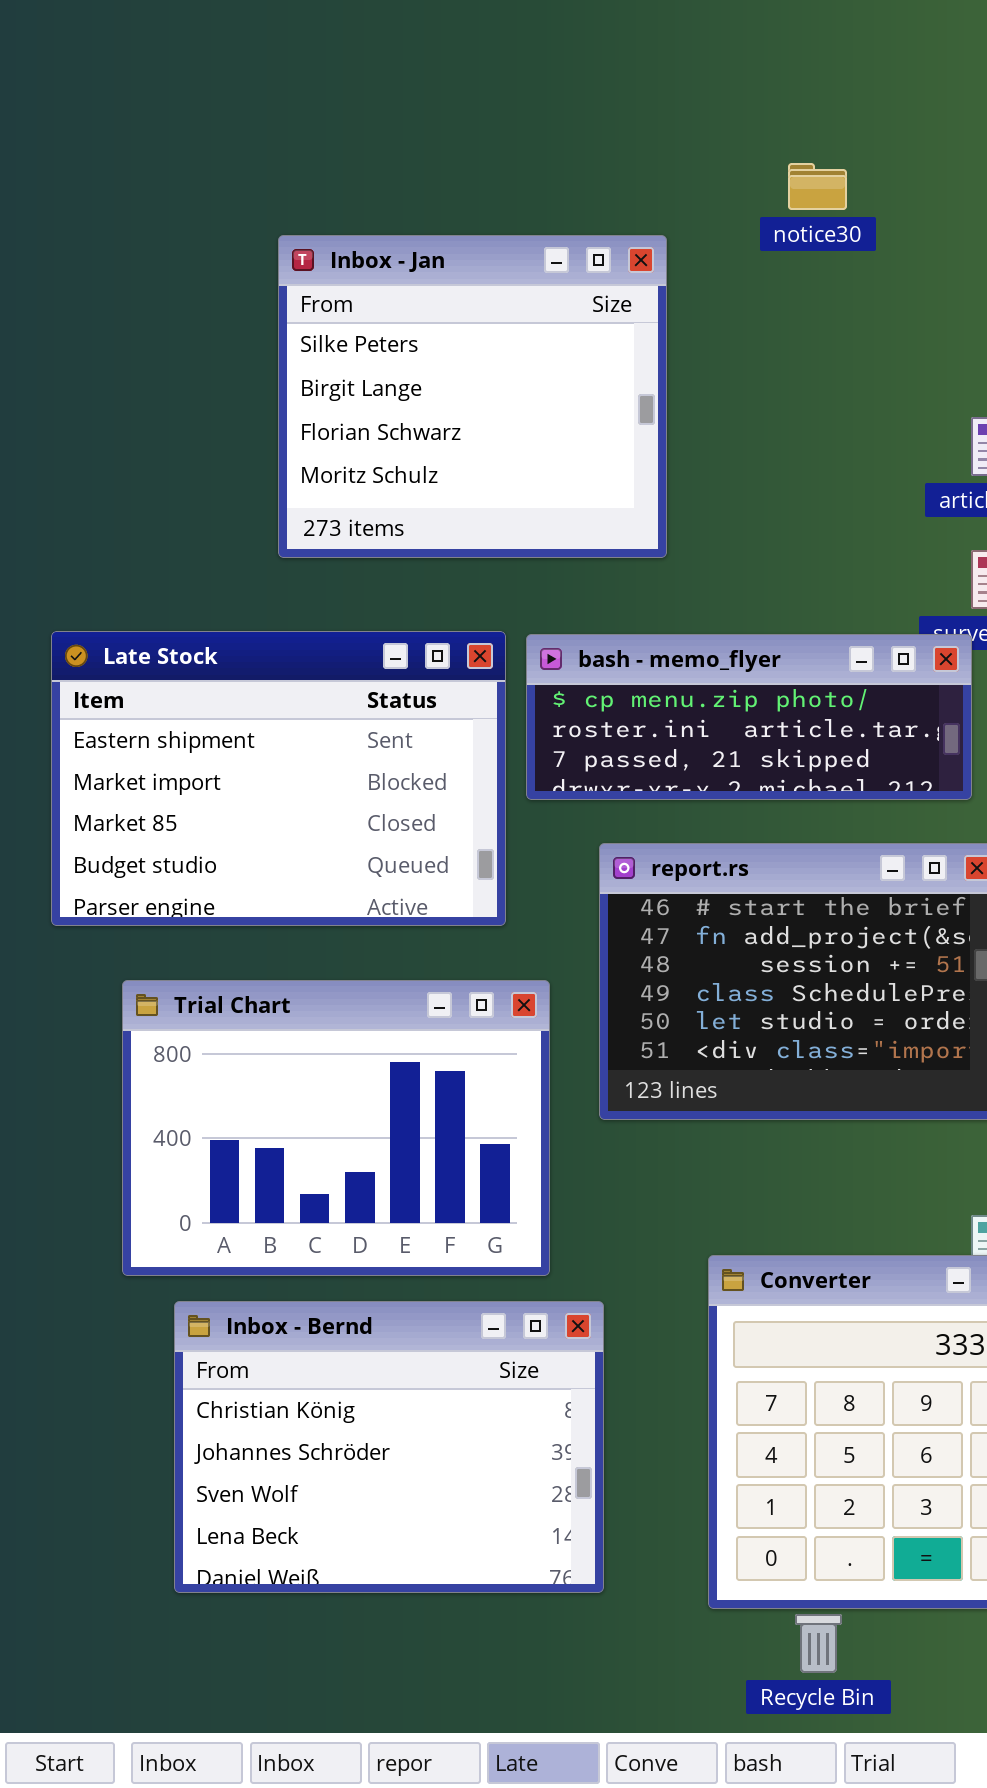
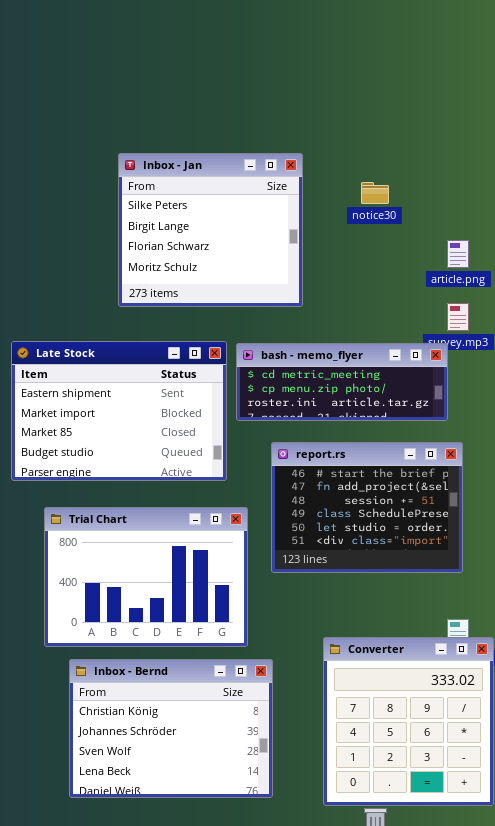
notice30: [788,163,847,210] -> [361,182,389,204], moved
bash - memo_flyer: [526,634,972,800] -> [236,343,448,421], scrolled up 1 row

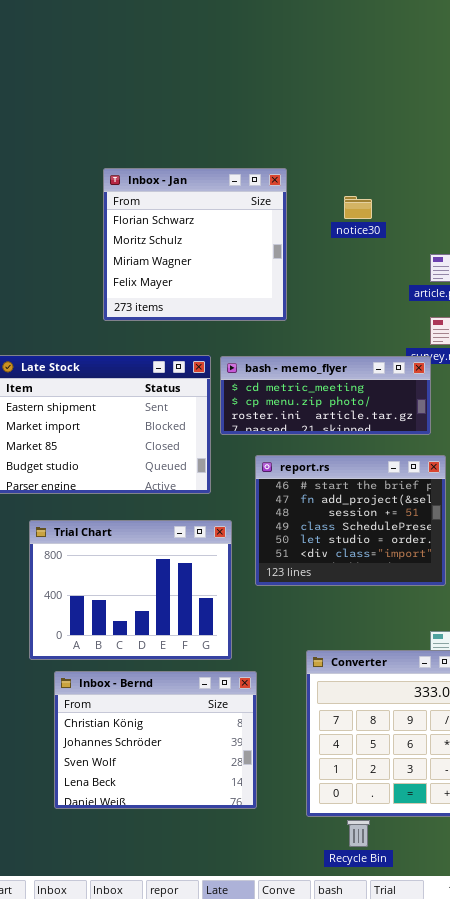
Inbox - Jan: [118,153,303,307] -> [103,168,287,321], scrolled down 2 rows

